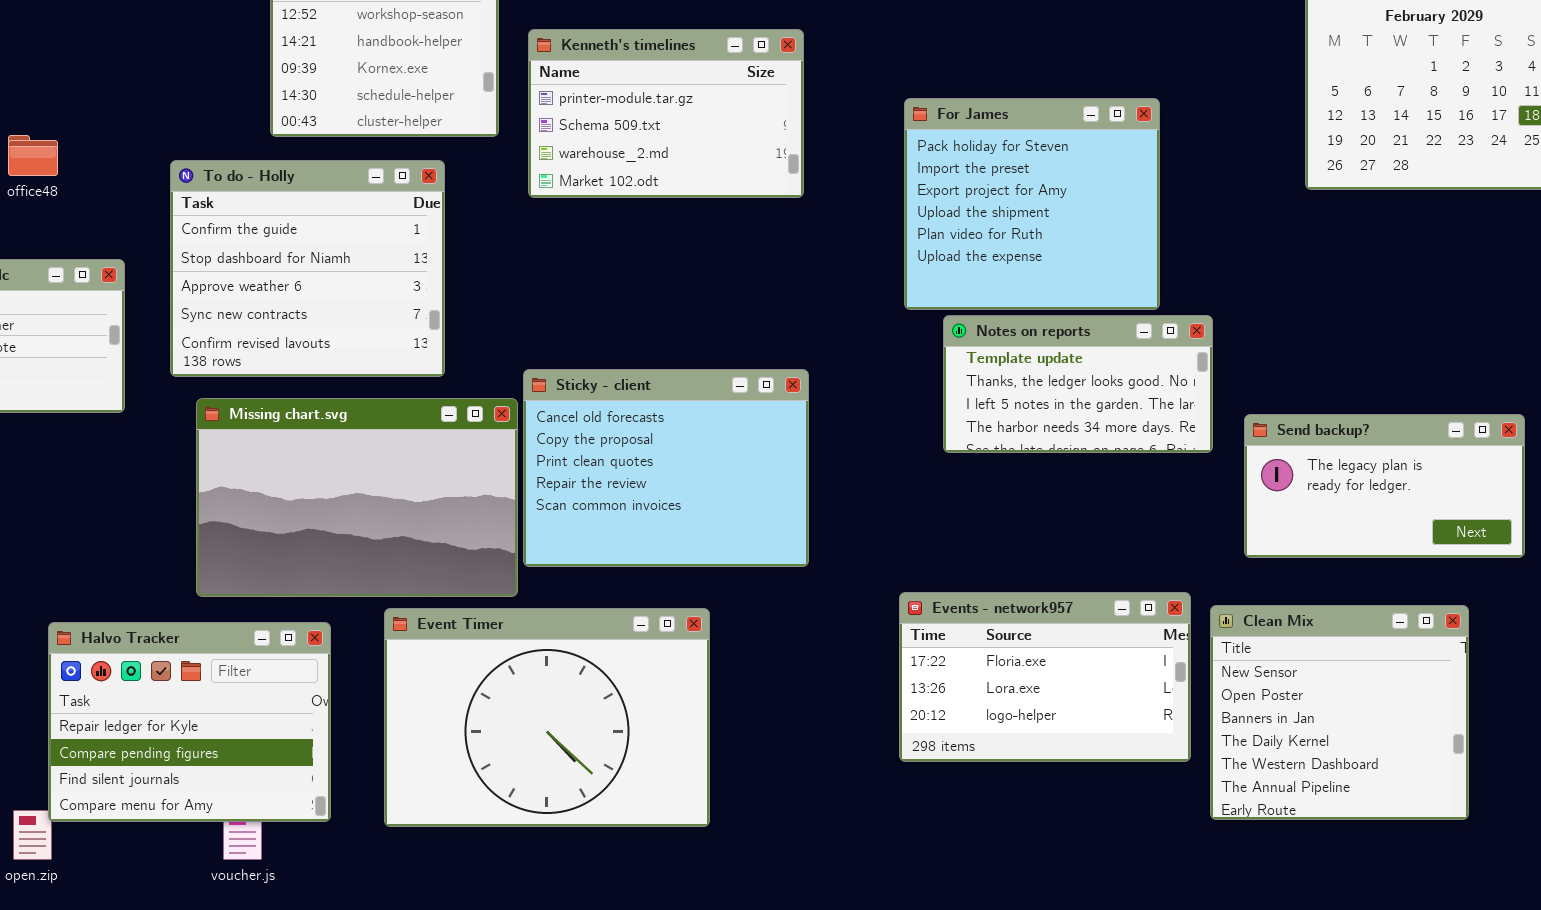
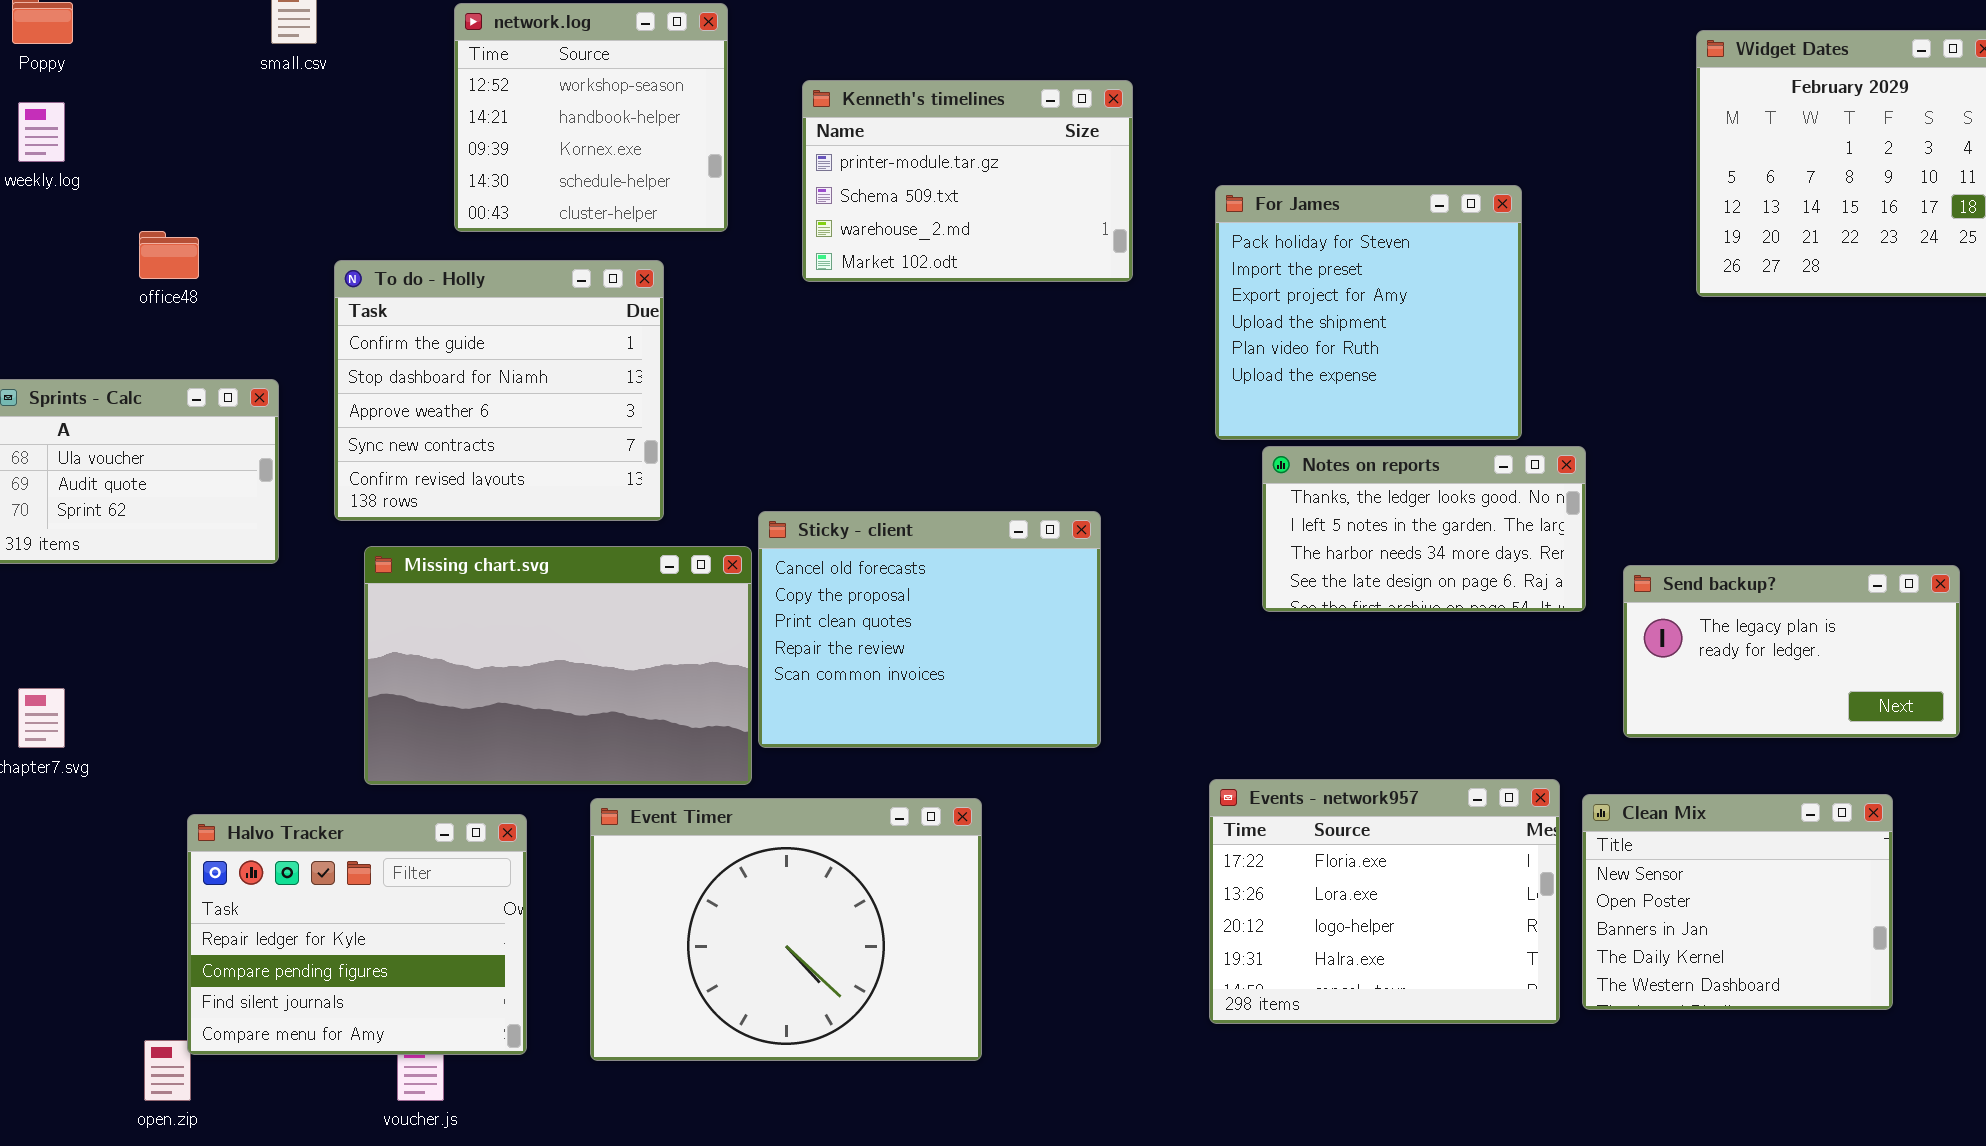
Kenneth's timelines: [528,29,804,198] -> [802,80,1133,282], moved
Notes on reports: [943,315,1213,453] -> [1262,446,1586,612], scrolled down 1 row
Events - network957: [899,592,1191,762] -> [1209,779,1560,1024], resized
Clean Mix: [1210,605,1469,820] -> [1582,794,1893,1010], resized

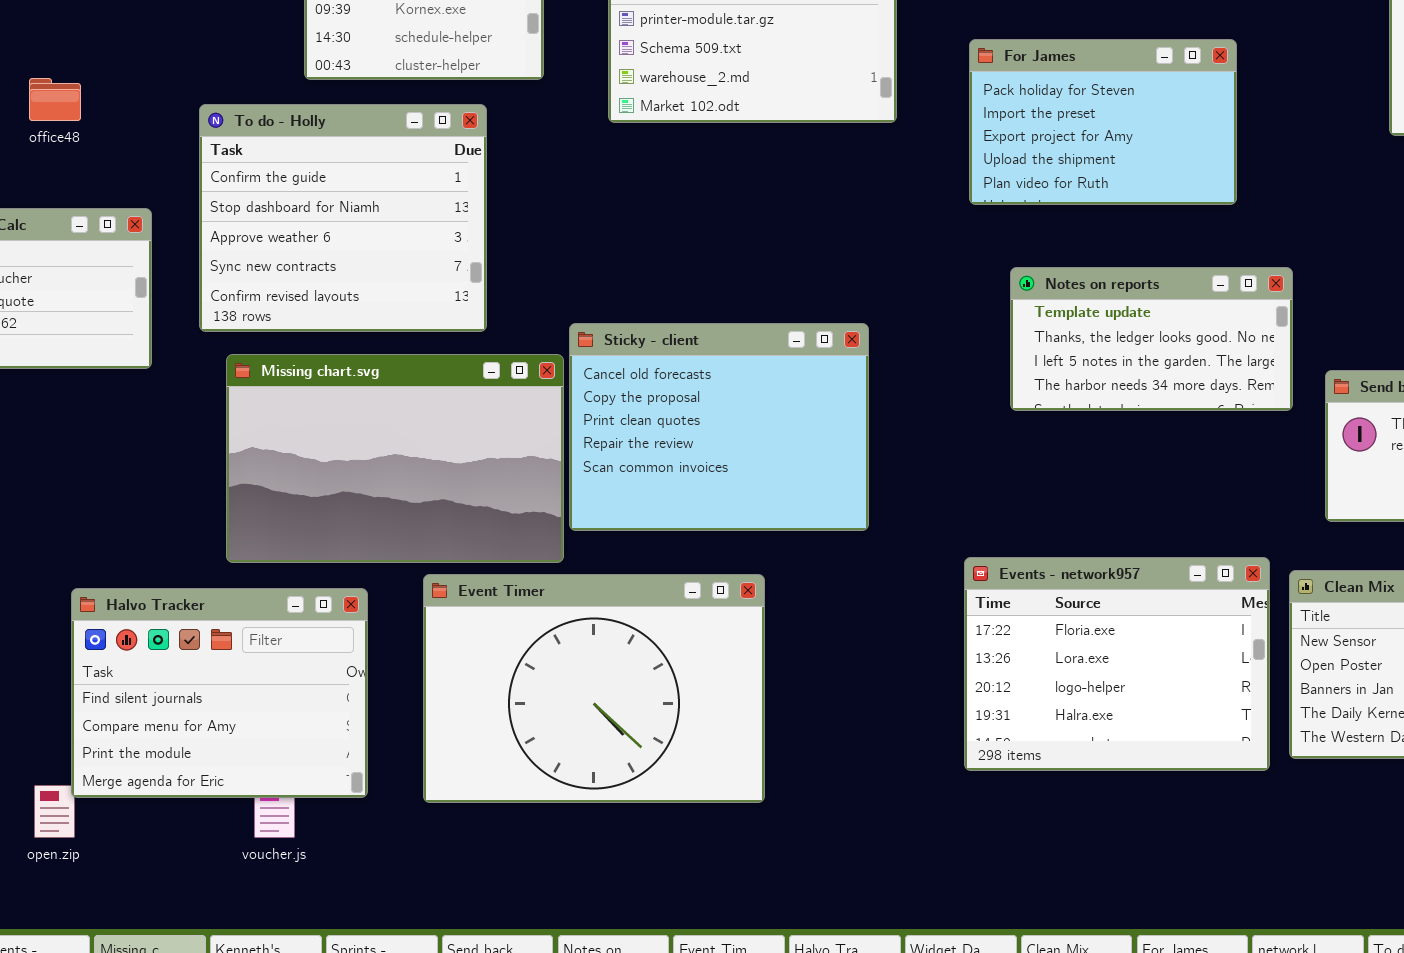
For James: [1215,185,1522,440] -> [969,39,1237,205], resized
Notes on reports: [1262,446,1586,612] -> [1010,267,1293,411], scrolled up 1 row
Halvo Tracker: [187,814,527,1055] -> [71,588,368,798], scrolled down 2 rows

